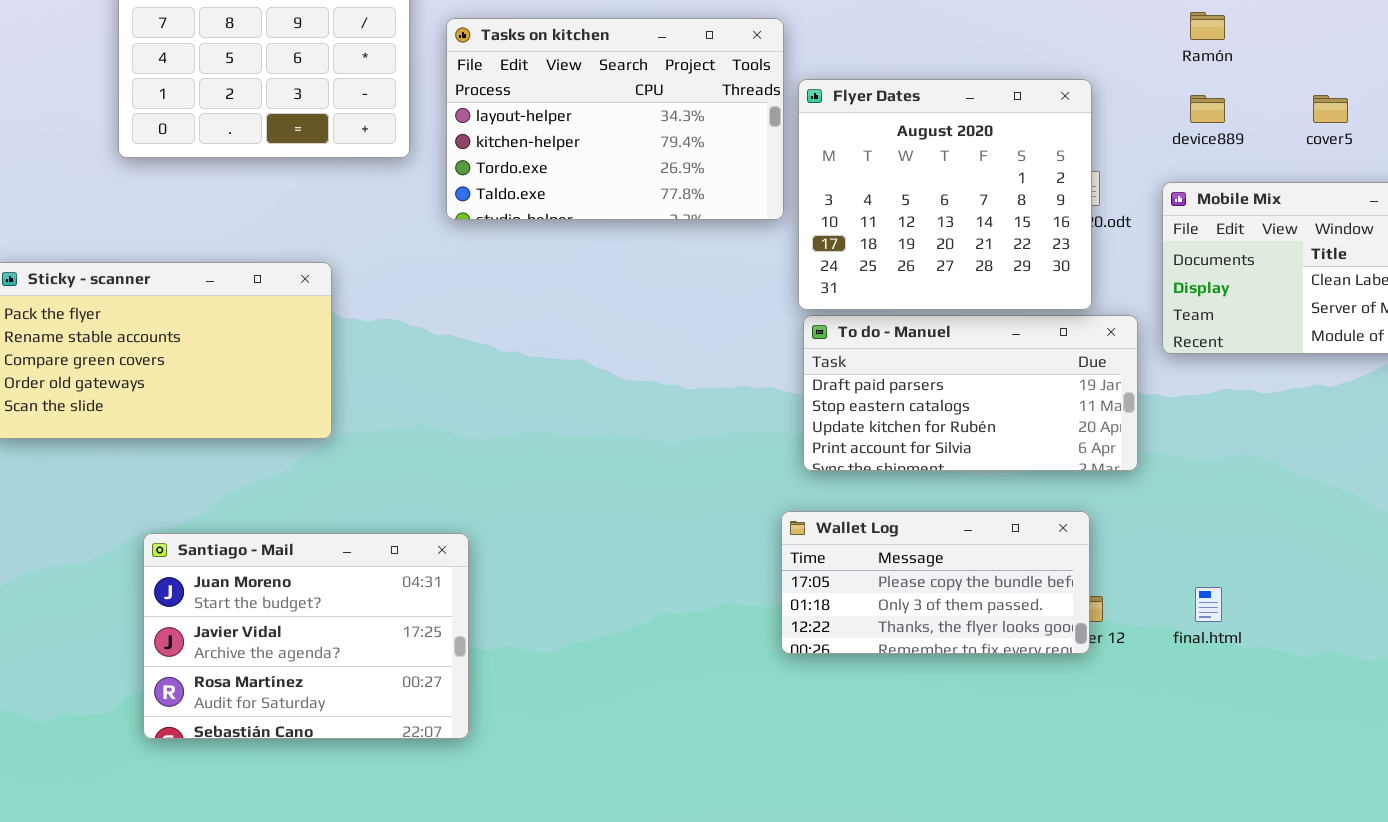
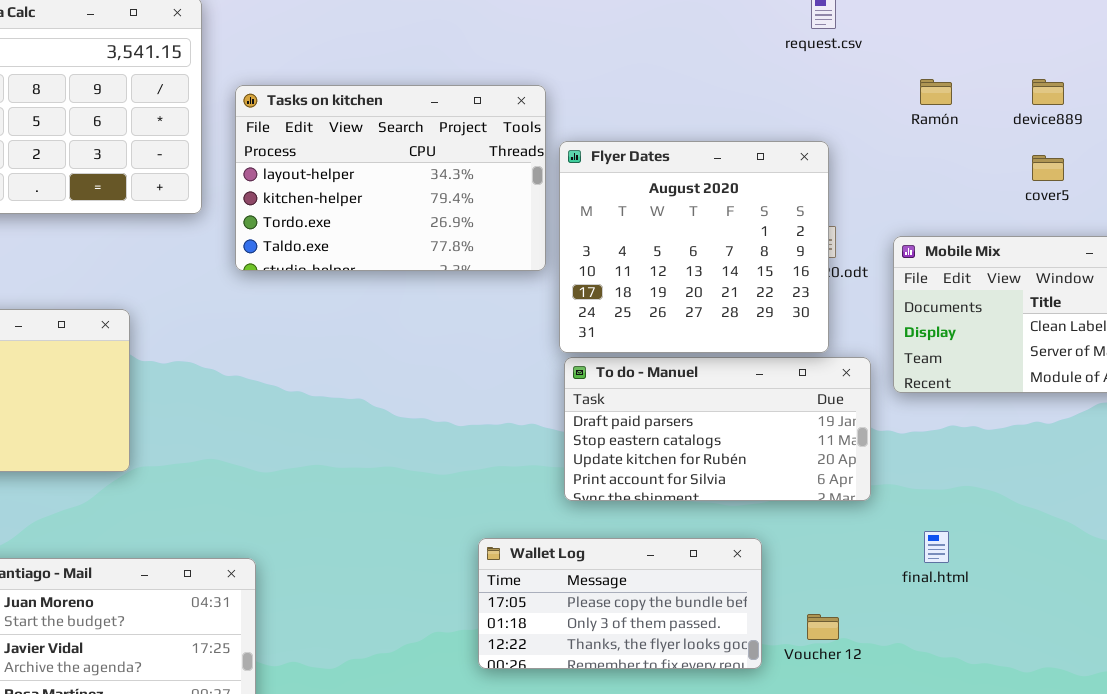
device889: [1190,95,1225,123] -> [1032,79,1064,105], moved
Wallet Log: [781,511,1090,654] -> [478,538,762,669], moved
final.html: [1195,587,1222,622] -> [924,531,949,563], moved

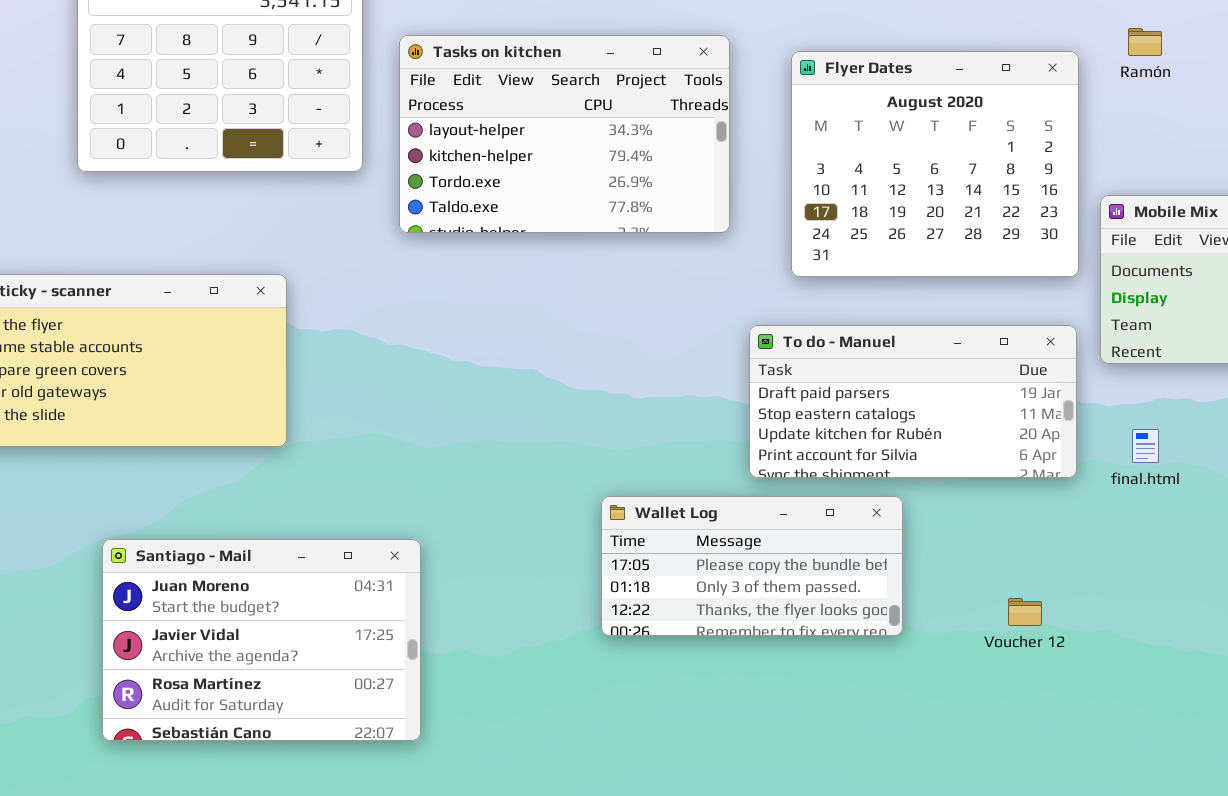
Flyer Dates: [559,141,829,353] -> [791,51,1079,277], moved
final.html: [924,531,949,563] -> [1132,429,1159,463], moved
Wallet Log: [478,538,762,669] -> [601,496,903,636], moved

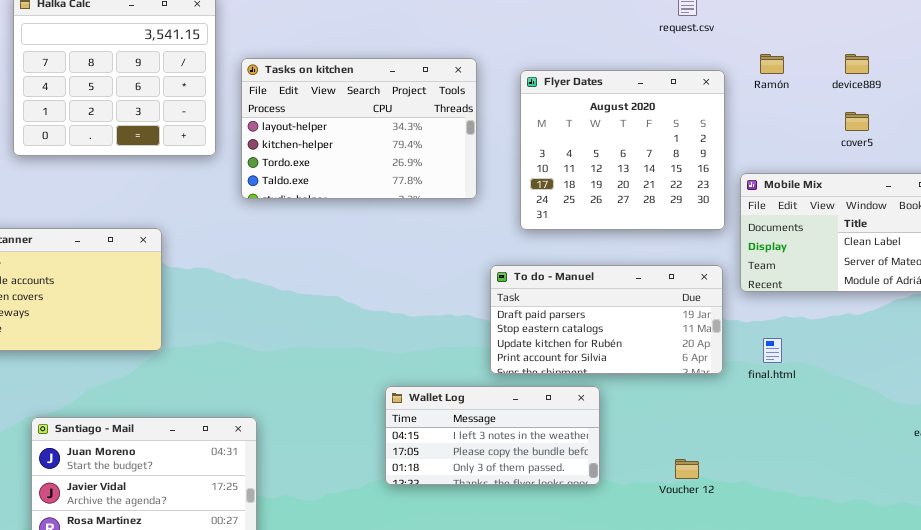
Wallet Log: [601,496,903,636] -> [385,386,600,485], scrolled up 1 row

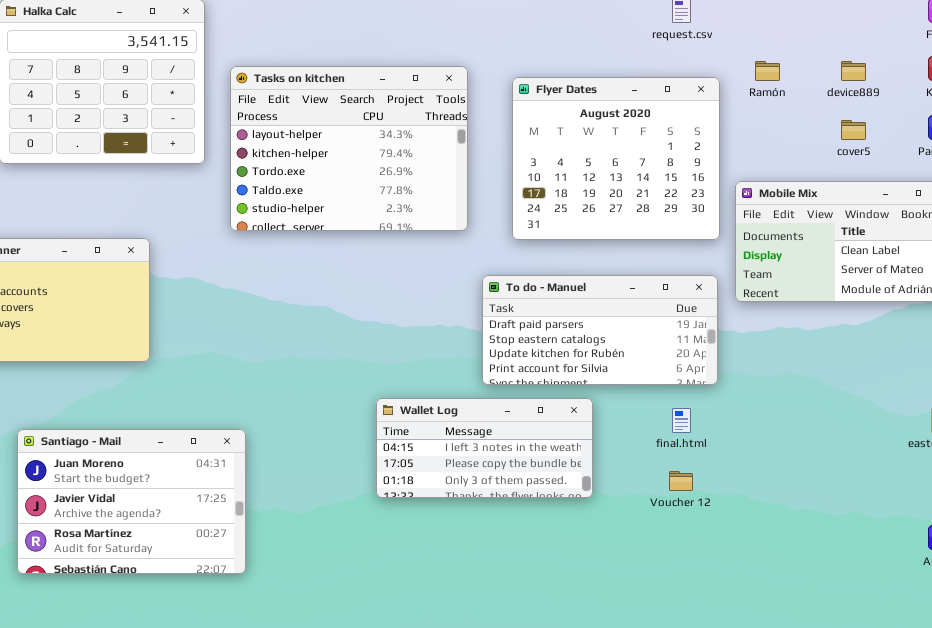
Tasks on kitchen: [241,58,477,199] -> [230,66,468,231], resized
final.html: [763,338,782,363] -> [672,408,691,433], moved

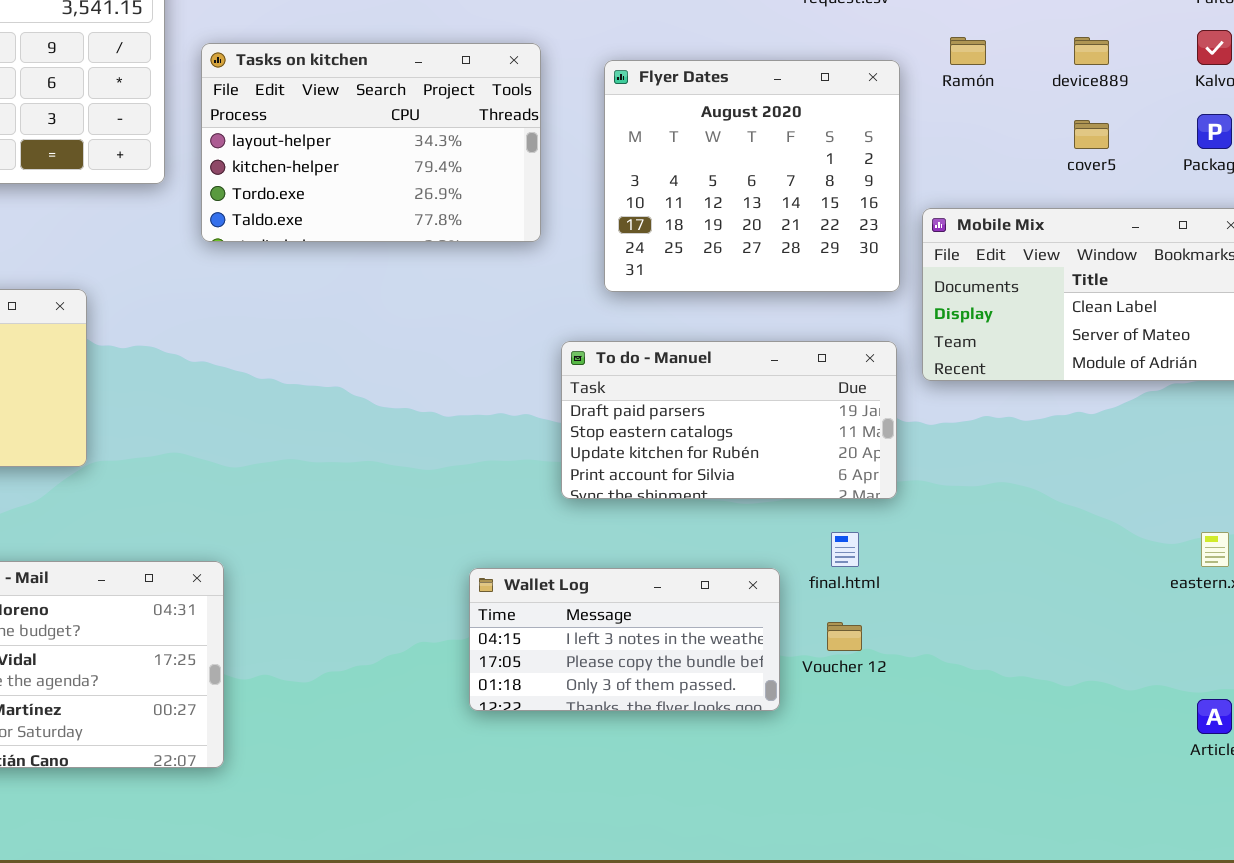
Tasks on kitchen: [230,66,468,231] -> [201,43,541,242], resized
Wallet Log: [376,398,593,498] -> [469,568,780,711], moved

